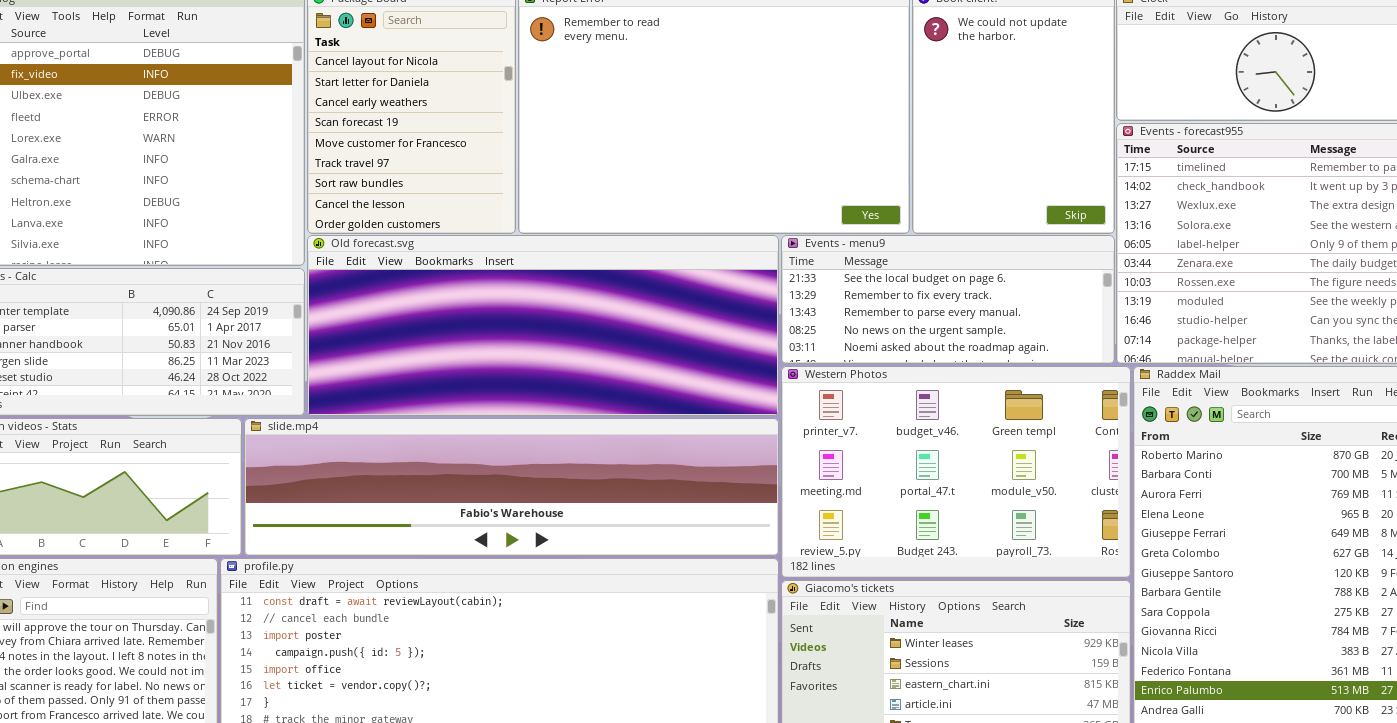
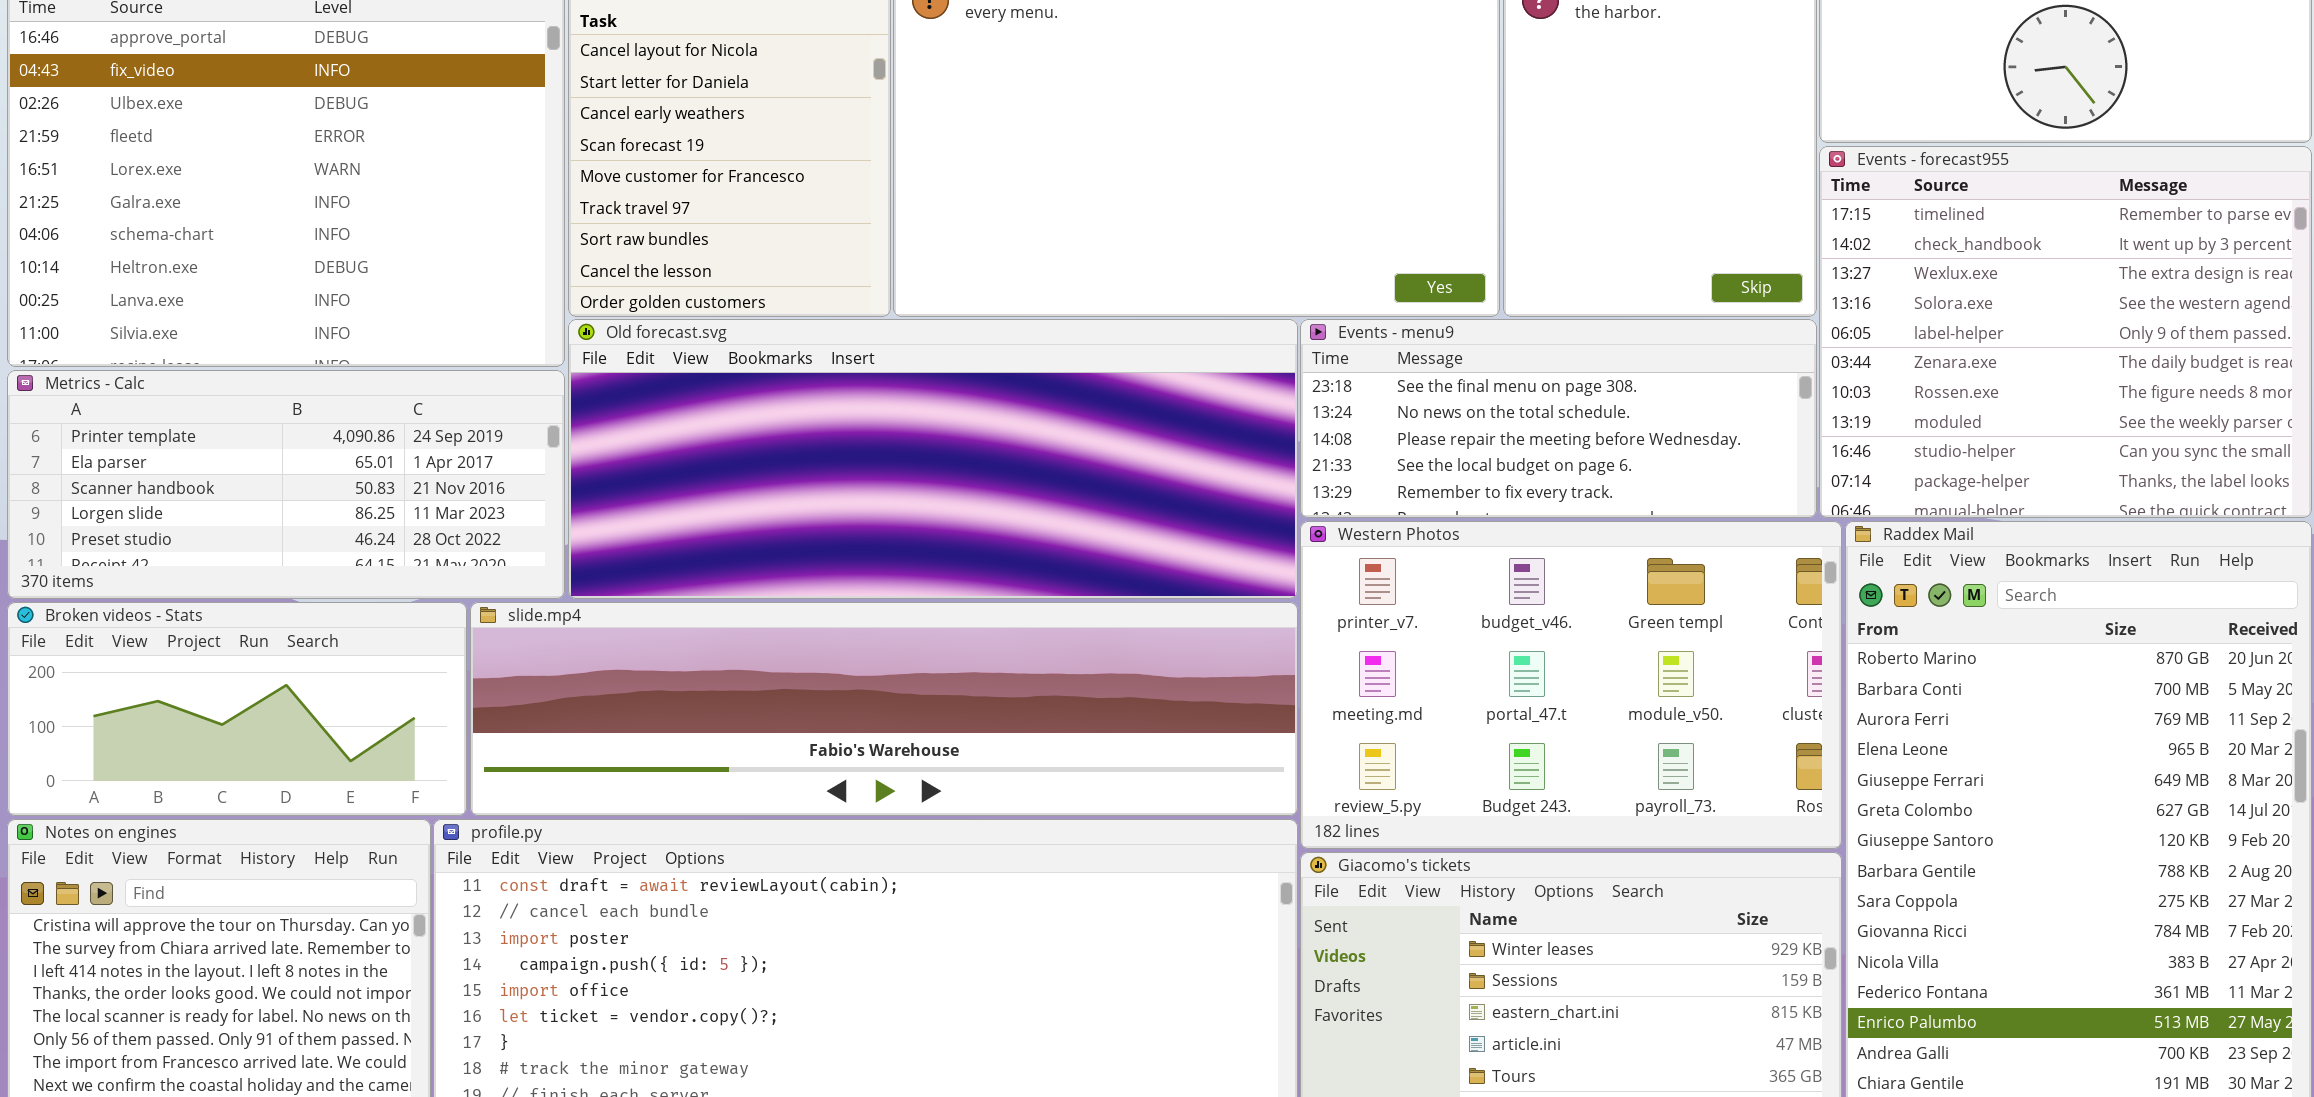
Events - menu9: [781,235,1115,364] -> [1300,319,1817,518], scrolled up 3 rows

